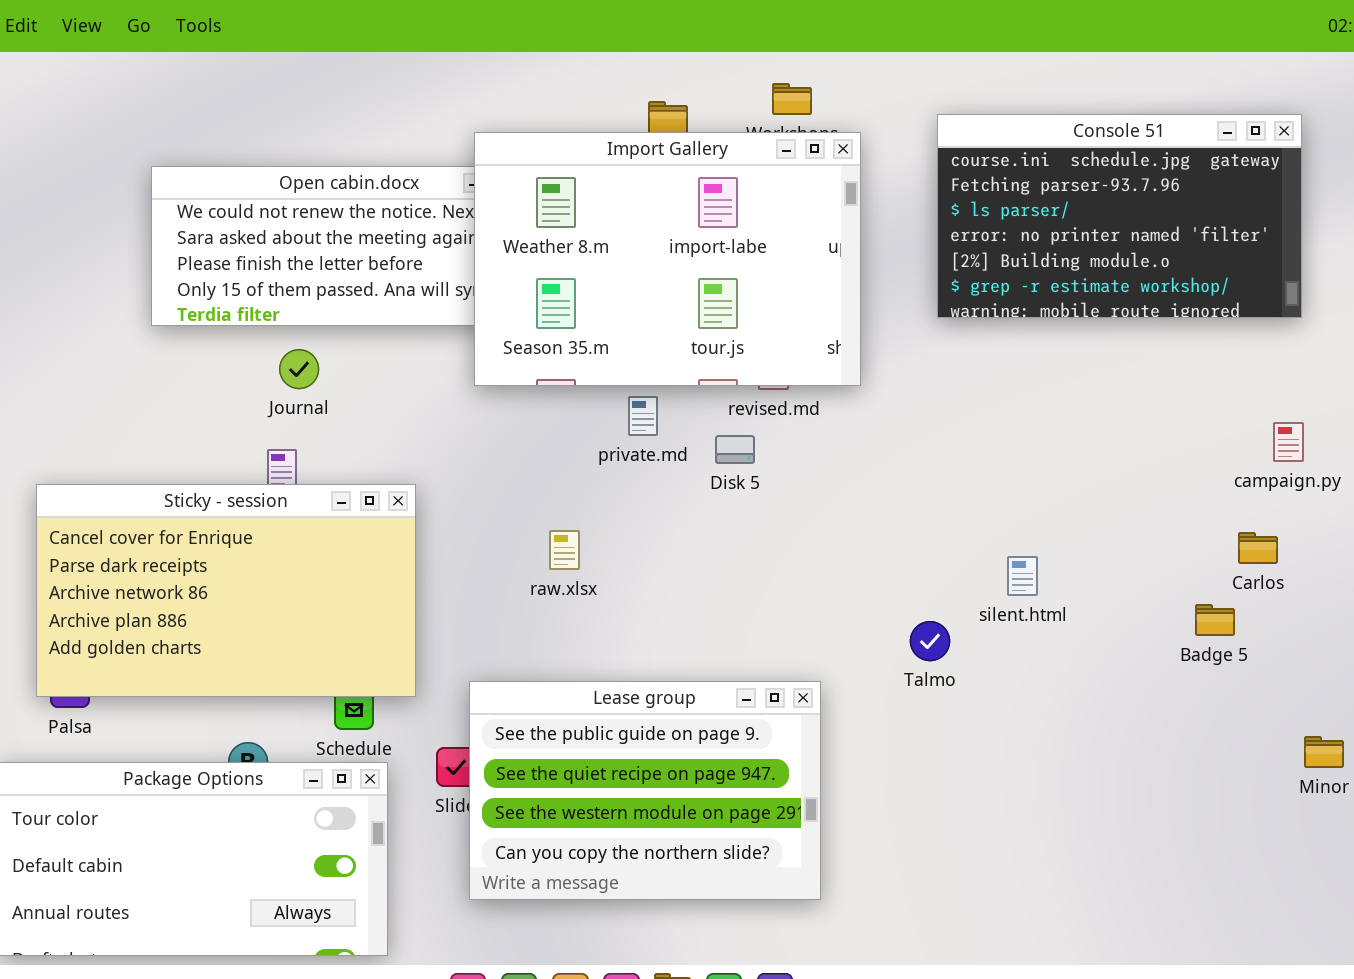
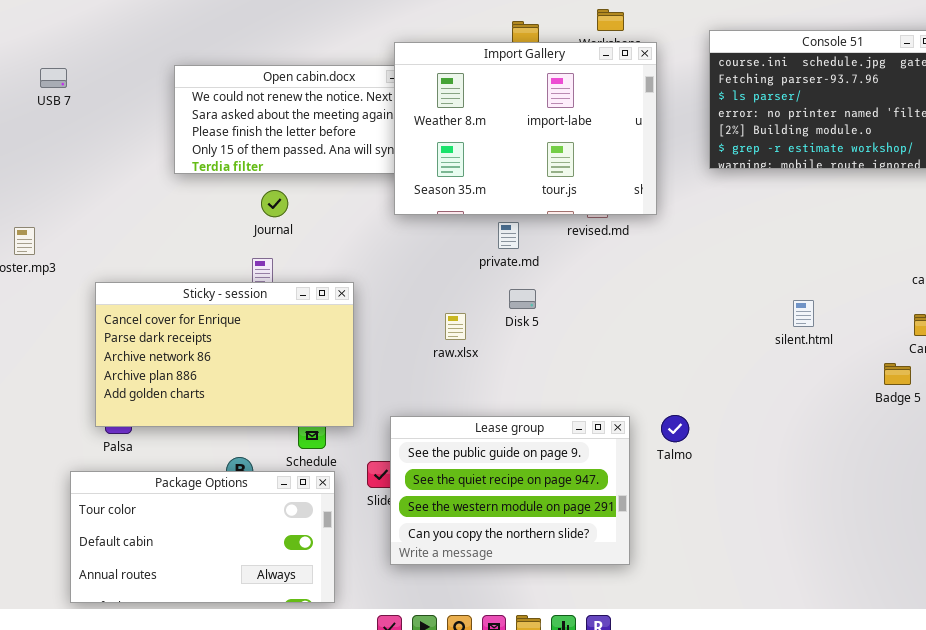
Disk 5: [715,435,755,464] -> [509,289,536,309], moved
silent.html: [1007,556,1038,596] -> [793,300,814,327], moved
Talmo: [910,621,950,661] -> [661,415,689,442], moved

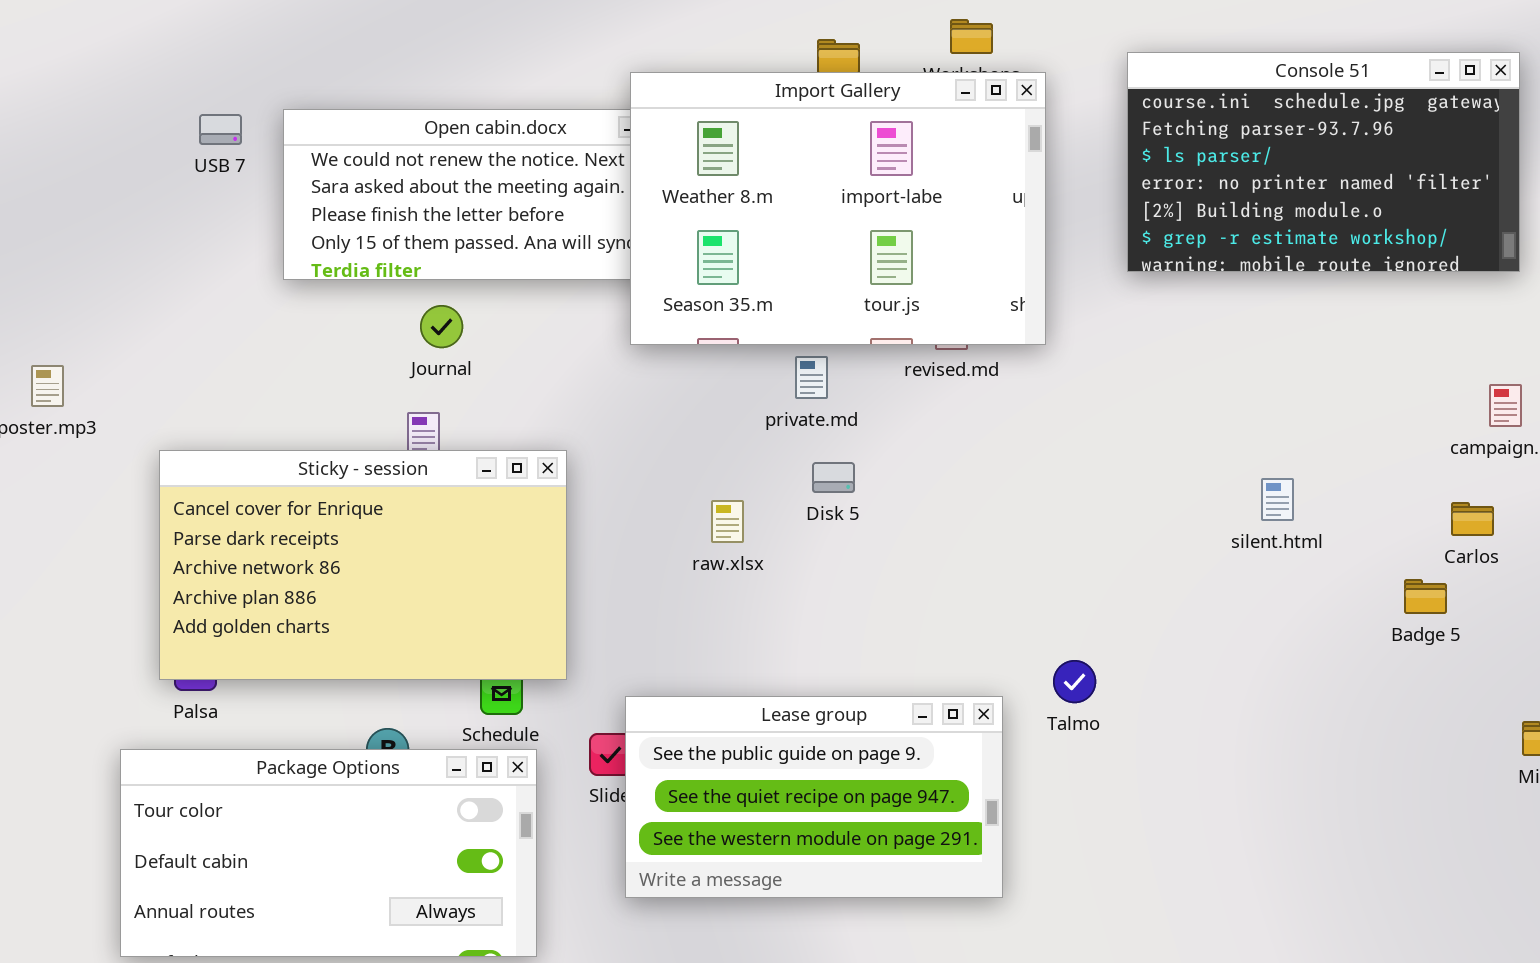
USB 7: [40,68,67,88] -> [199,114,242,145], moved
Lease group: [390,416,630,565] -> [625,696,1003,898], resized

